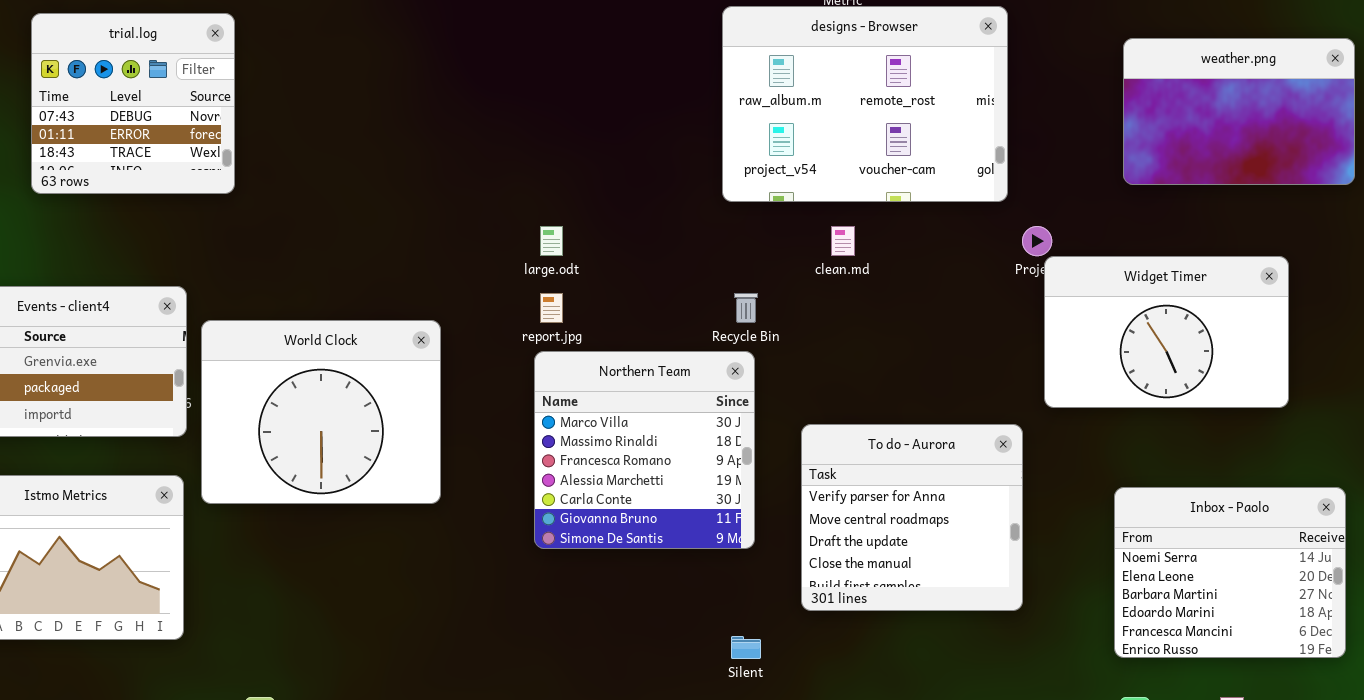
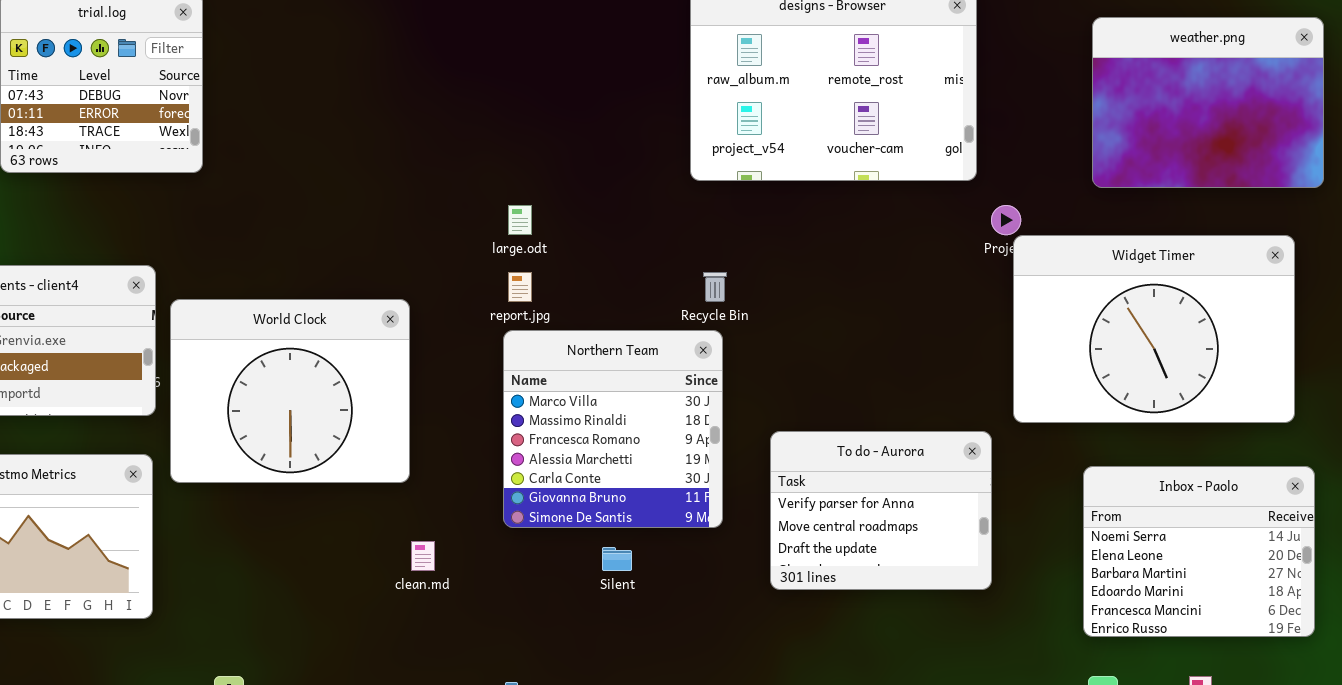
weather.png: [1123,38,1355,185] -> [1092,17,1324,188], resized
clean.md: [831,226,855,256] -> [411,541,435,571], moved
Widget Timer: [1044,256,1289,408] -> [1013,235,1295,423], resized
To do - Aurora: [801,424,1023,611] -> [770,431,992,590], resized
Silent: [731,636,761,659] -> [602,547,632,571], moved

